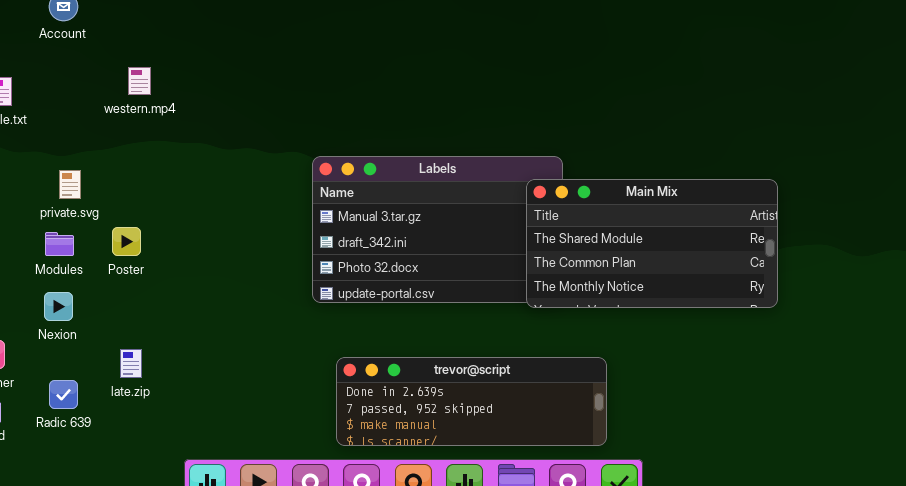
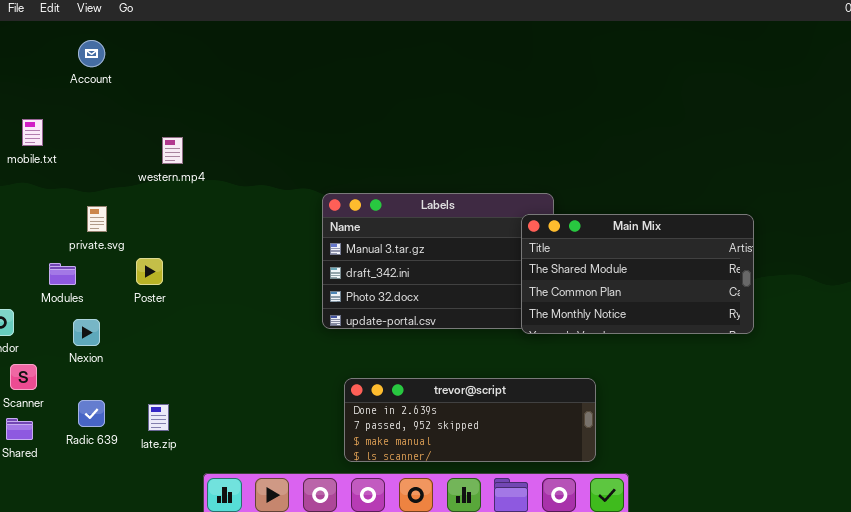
western.mp4: [128,67,151,95] -> [162,137,183,164], moved
Modules: [45,232,74,256] -> [49,263,76,285], moved
late.zip: [120,349,142,378] -> [148,404,169,431], moved

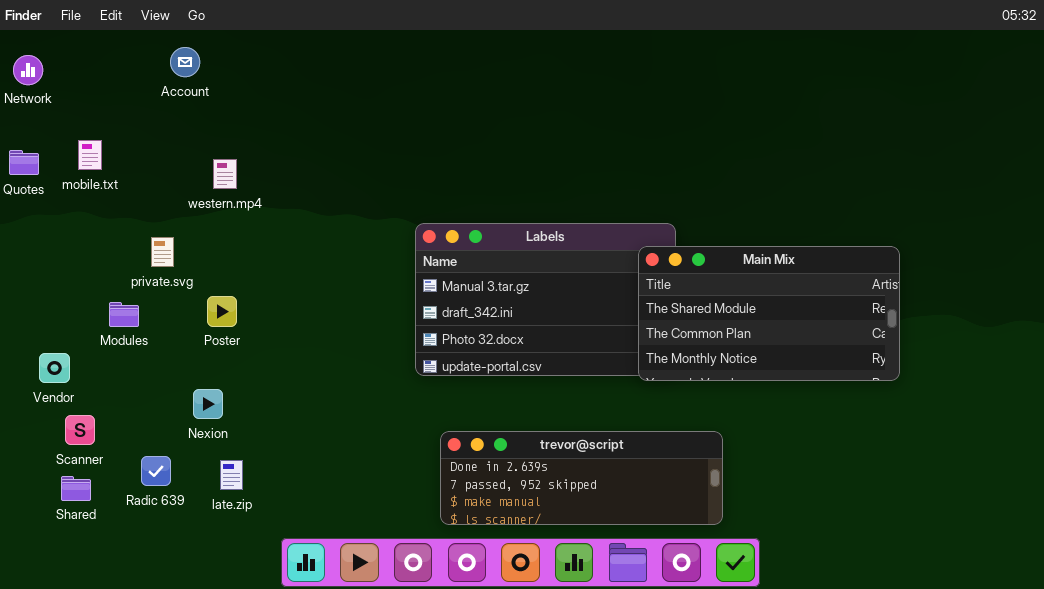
Account: [78,40,105,67] -> [170,47,200,77], moved
western.mp4: [162,137,183,164] -> [213,159,237,189], moved
Nexion: [73,319,100,346] -> [193,389,223,419], moved

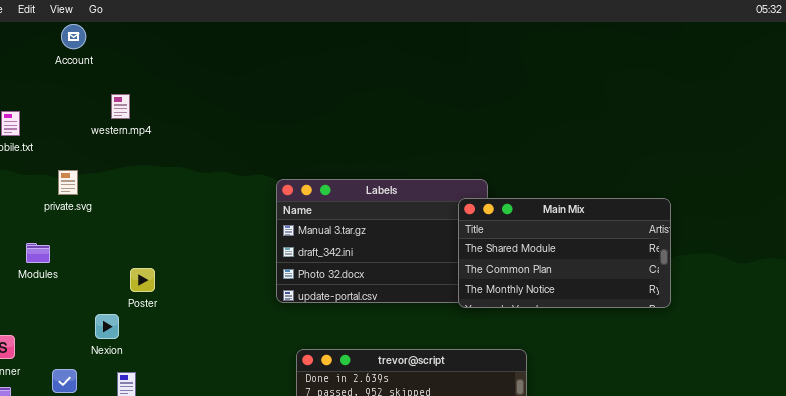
Account: [170,47,200,77] -> [61,24,86,49], moved
western.mp4: [213,159,237,189] -> [111,94,130,119], moved
private.svg: [151,237,174,267] -> [58,170,78,195], moved
Poster: [207,296,237,327] -> [130,268,155,292], moved

